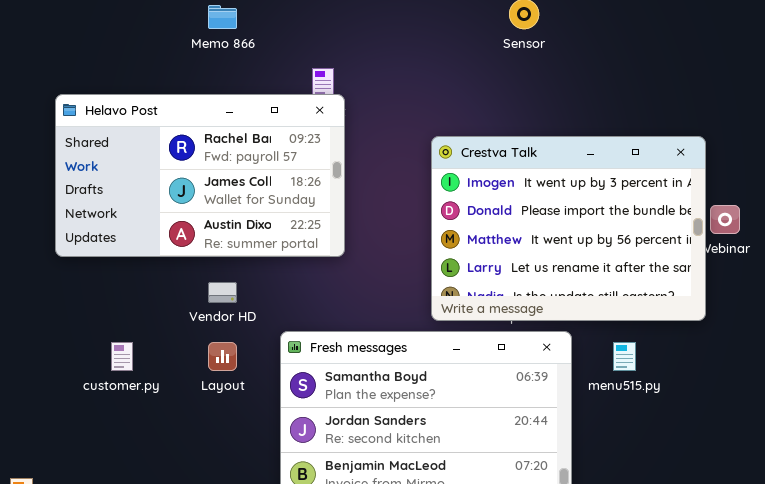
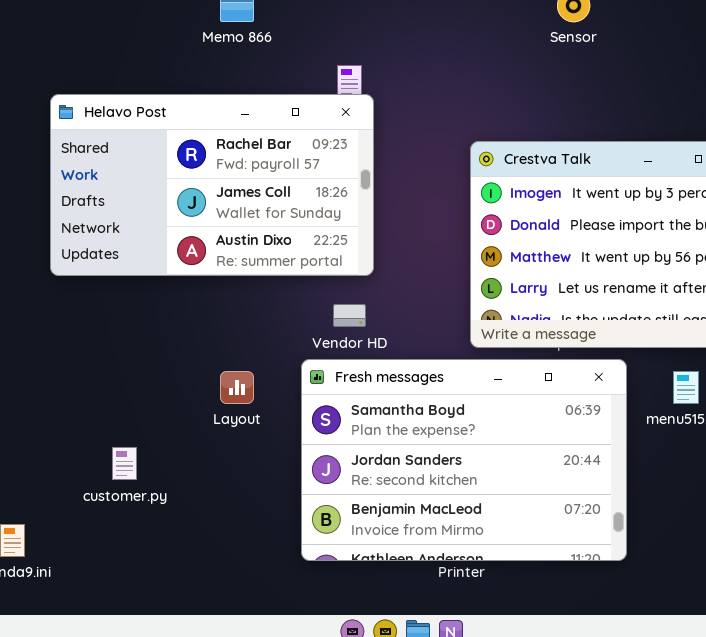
Vendor HD: [208,282,237,303] -> [333,304,366,327], moved
customer.py: [111,342,133,371] -> [112,447,137,480], moved

